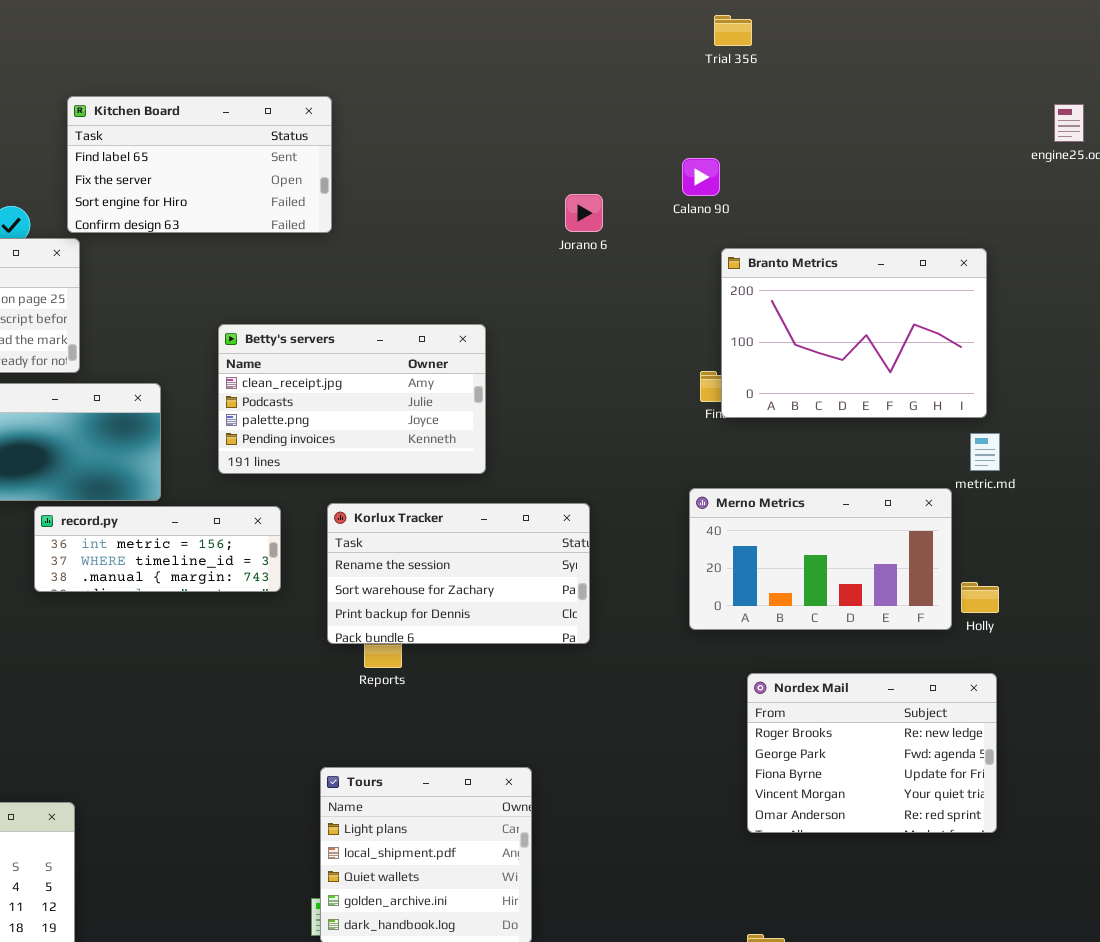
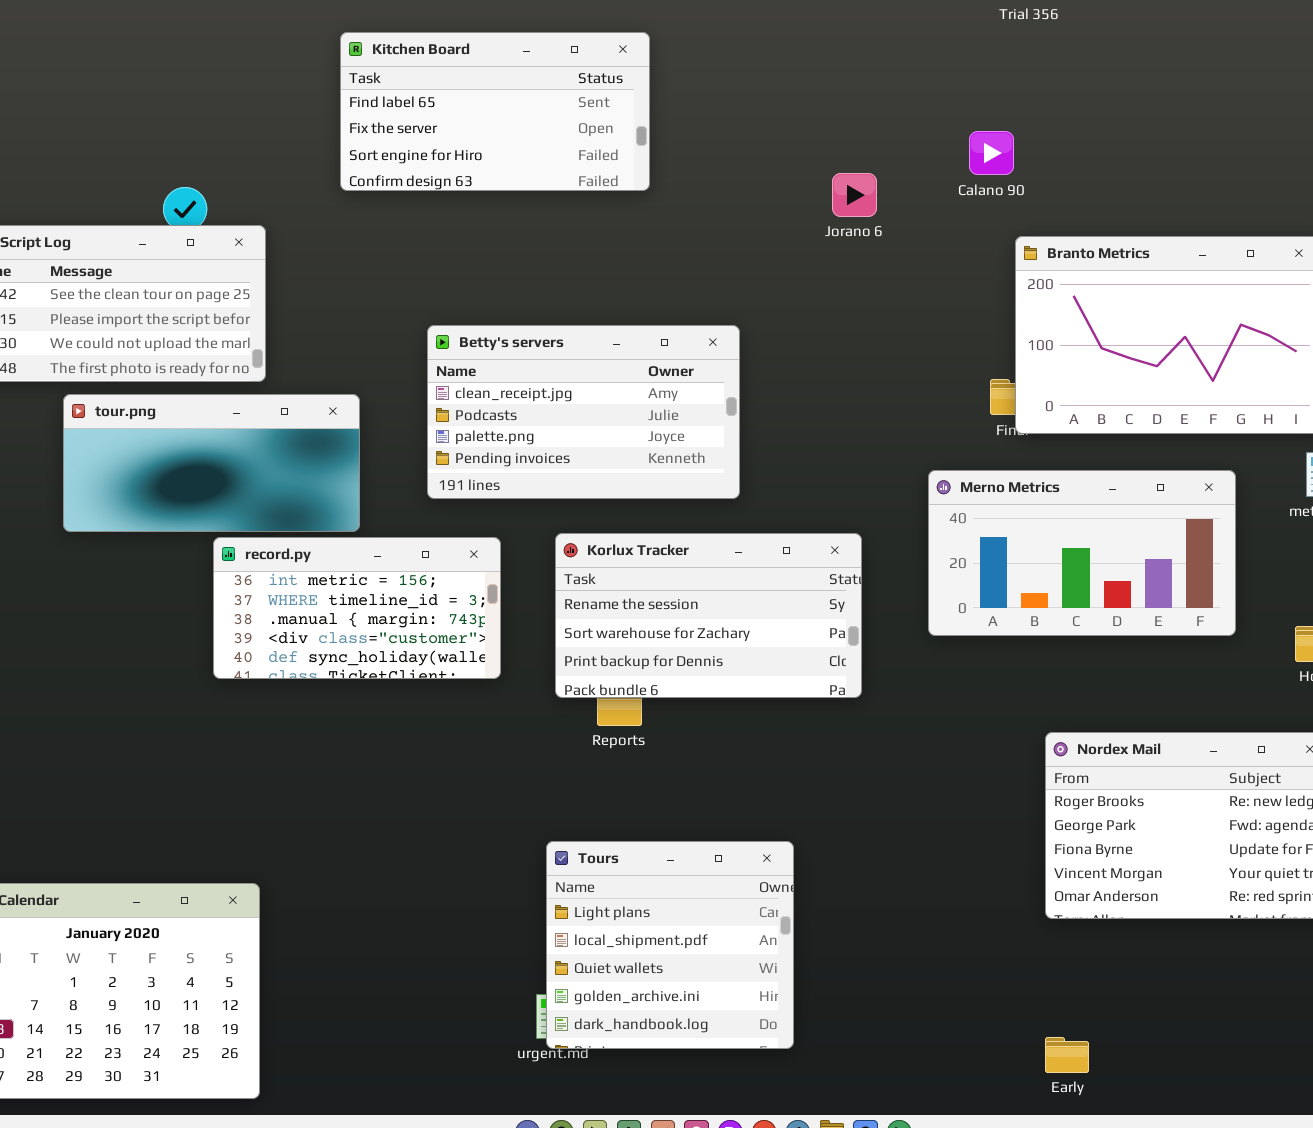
Kitchen Board: [67,96,332,233] -> [340,32,650,191], moved
Merno Metrics: [689,488,952,630] -> [928,470,1236,636], moved
record.py: [34,506,281,592] -> [213,537,501,679], resized

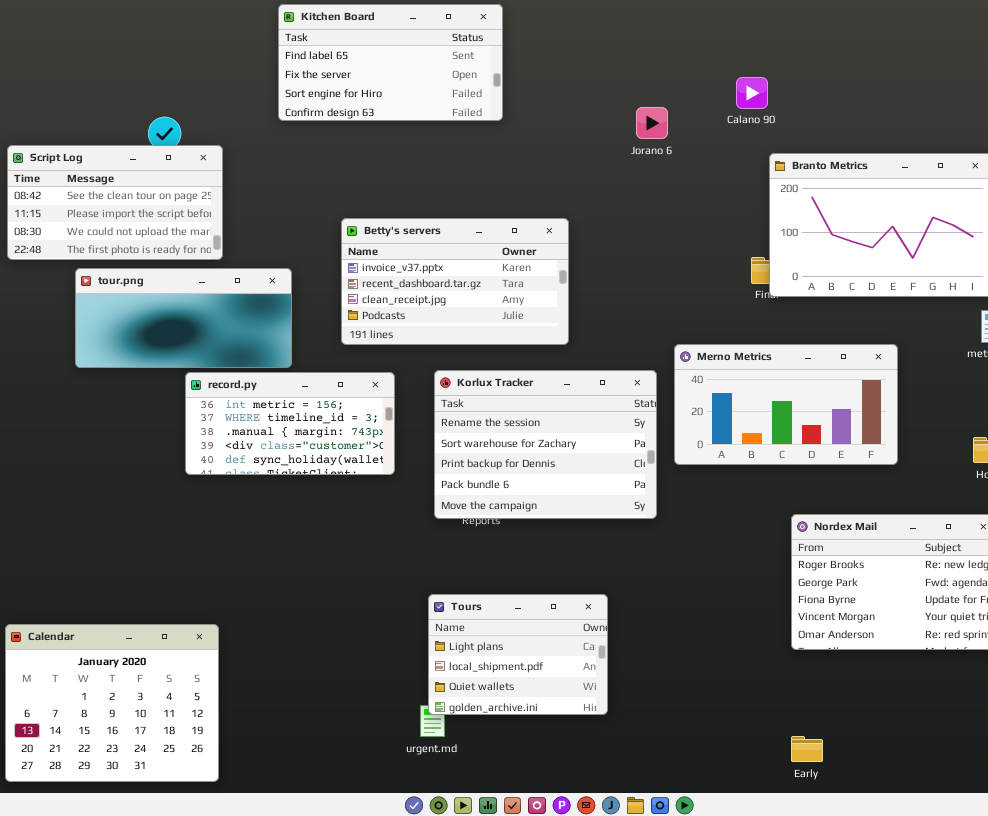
Betty's servers: [427,325,740,499] -> [341,218,569,345], scrolled up 2 rows
Merno Metrics: [928,470,1236,636] -> [674,344,898,465], moved
Korlux Tracker: [555,533,862,698] -> [434,370,657,519], resized
Tours: [546,841,794,1049] -> [428,594,608,715], resized

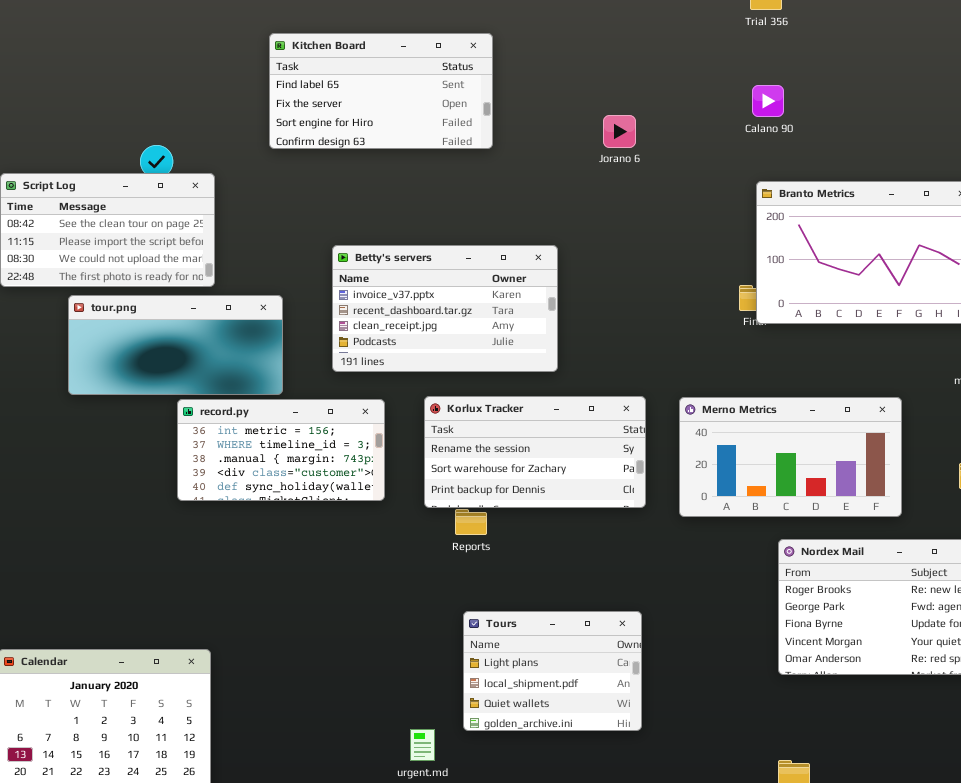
Calano 90: [736,77,768,109] -> [752,85,784,117], moved
Jorano 6: [636,107,668,139] -> [603,115,636,148], moved
Merno Metrics: [674,344,898,465] -> [679,397,902,517], moved
Korlux Tracker: [434,370,657,519] -> [424,396,646,508], resized
Tours: [428,594,608,715] -> [463,611,642,731], moved

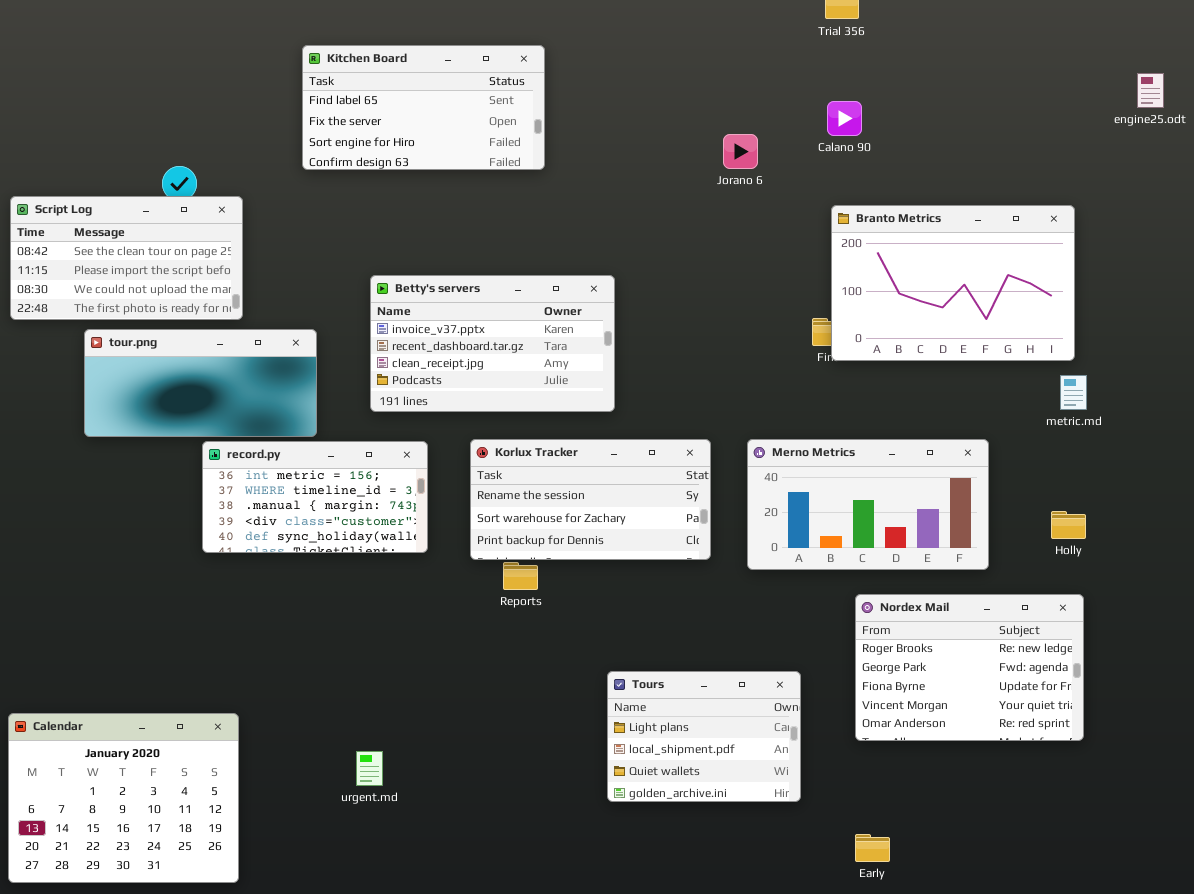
Jorano 6: [603,115,636,148] -> [723,134,758,169], moved
Tours: [463,611,642,731] -> [607,671,801,802], moved
urgent.md: [410,729,435,761] -> [356,751,383,786], moved

